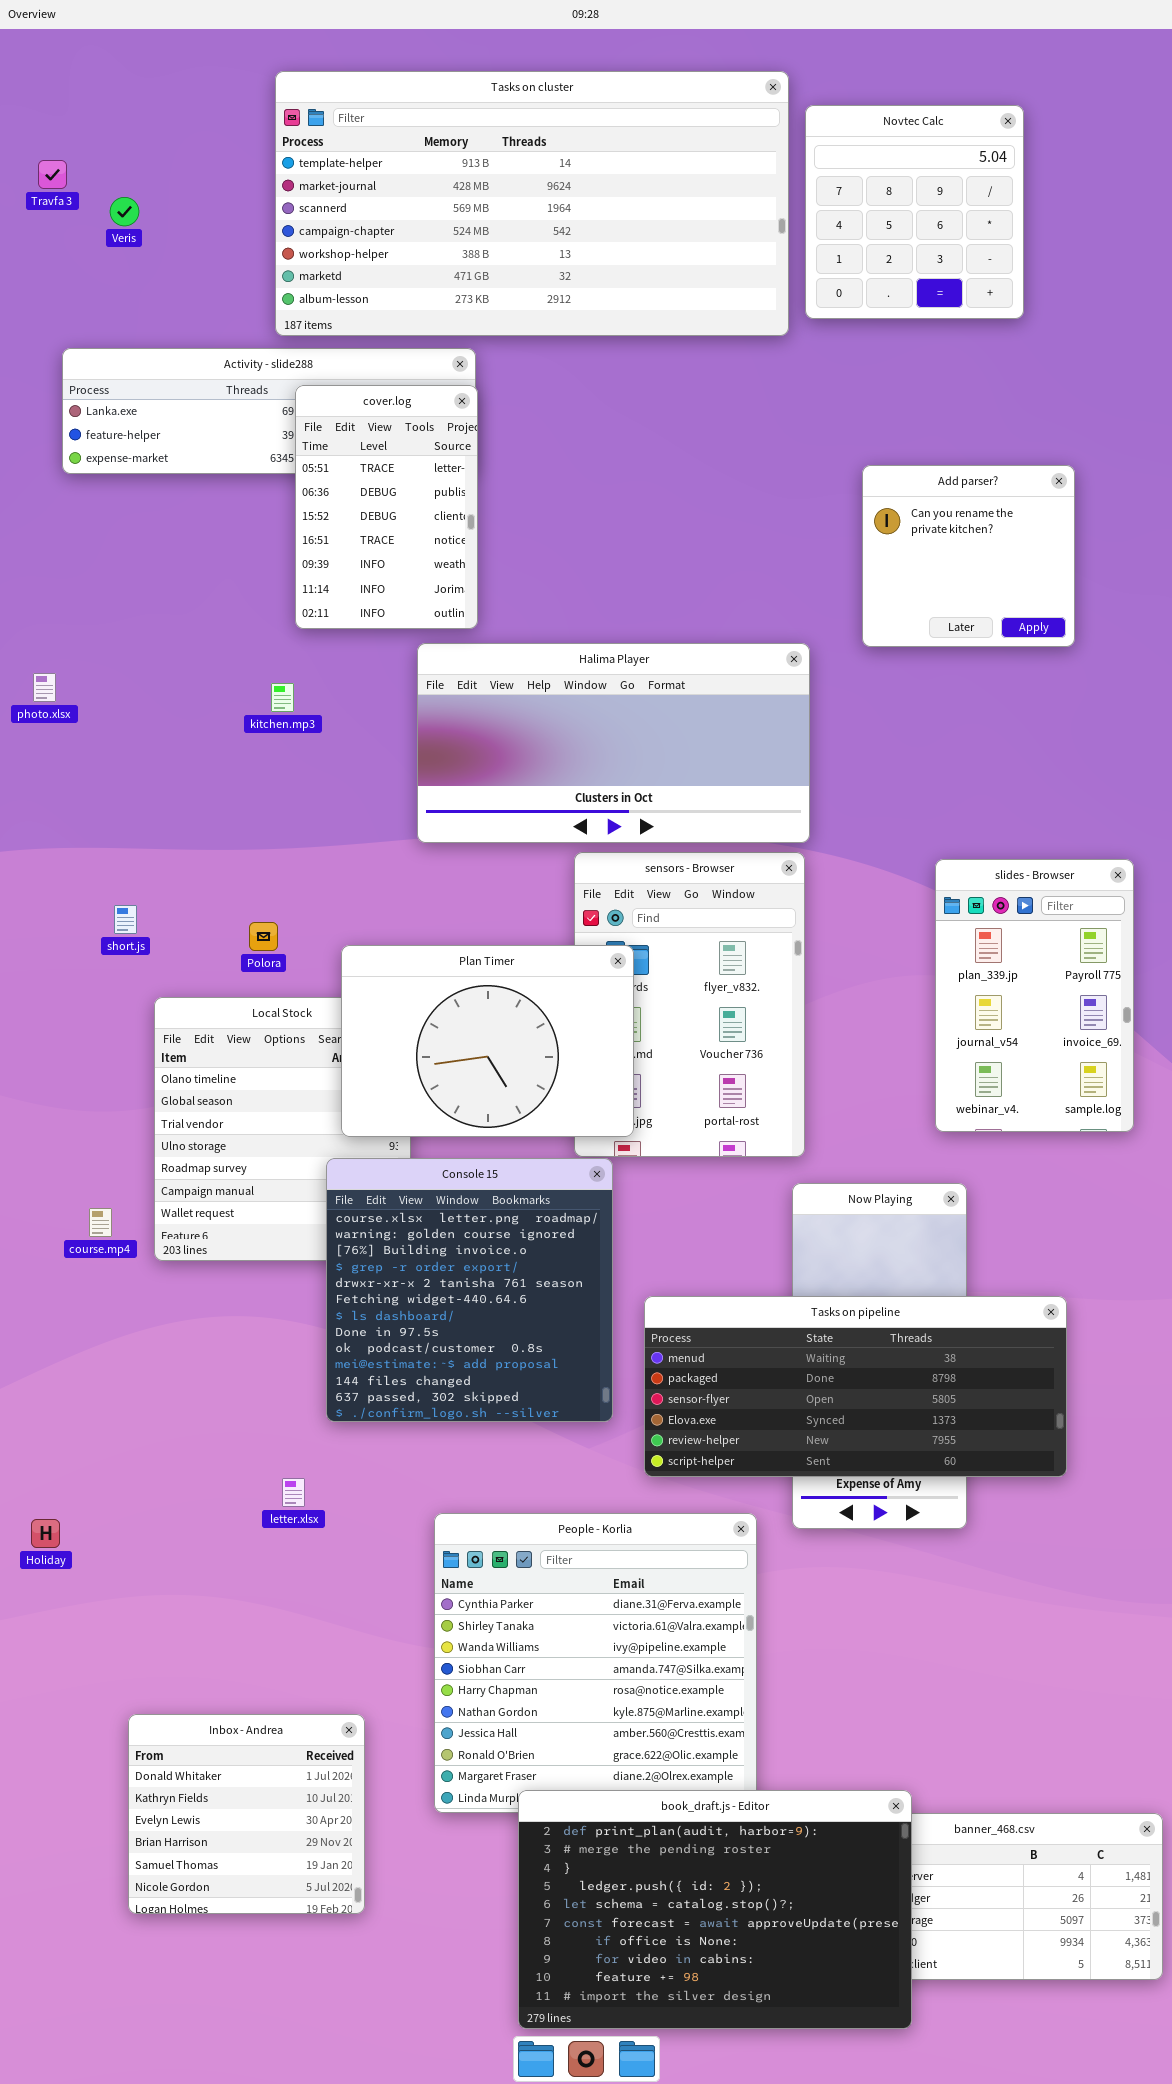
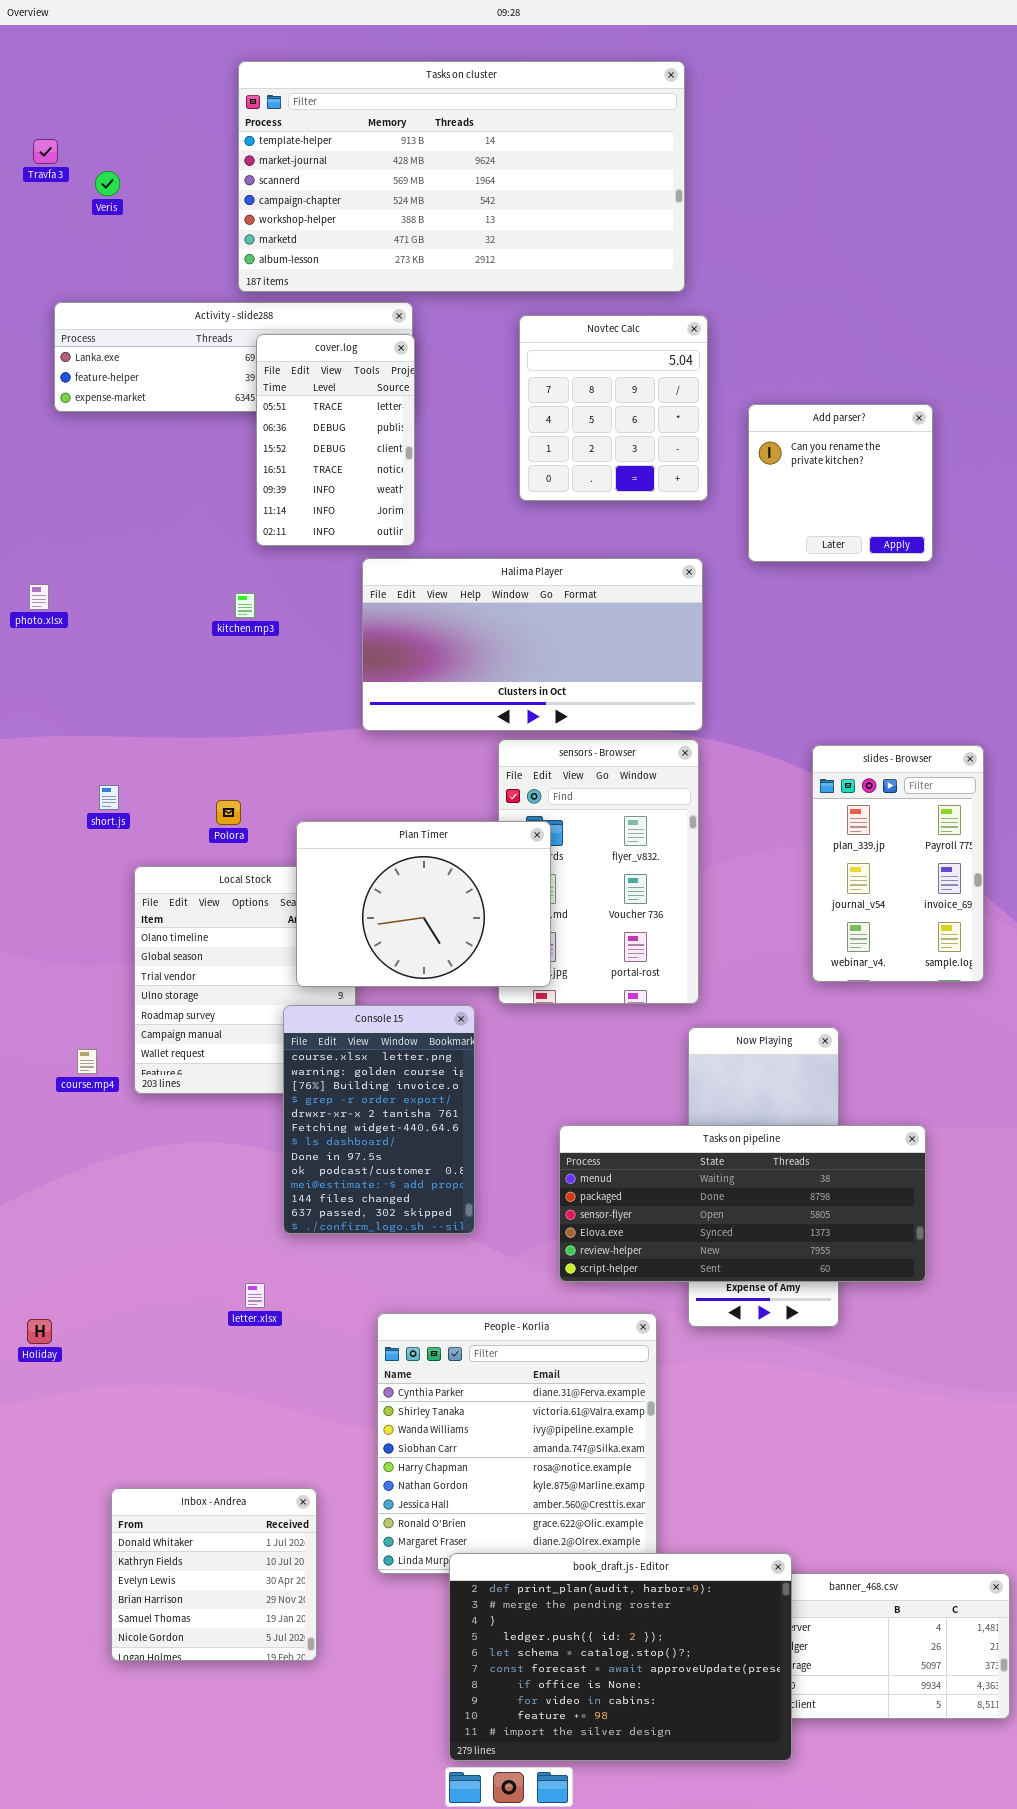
Novtec Calc: [805,105,1024,319] -> [519,315,708,501], moved
Console 15: [326,1158,613,1422] -> [283,1005,475,1234], resized

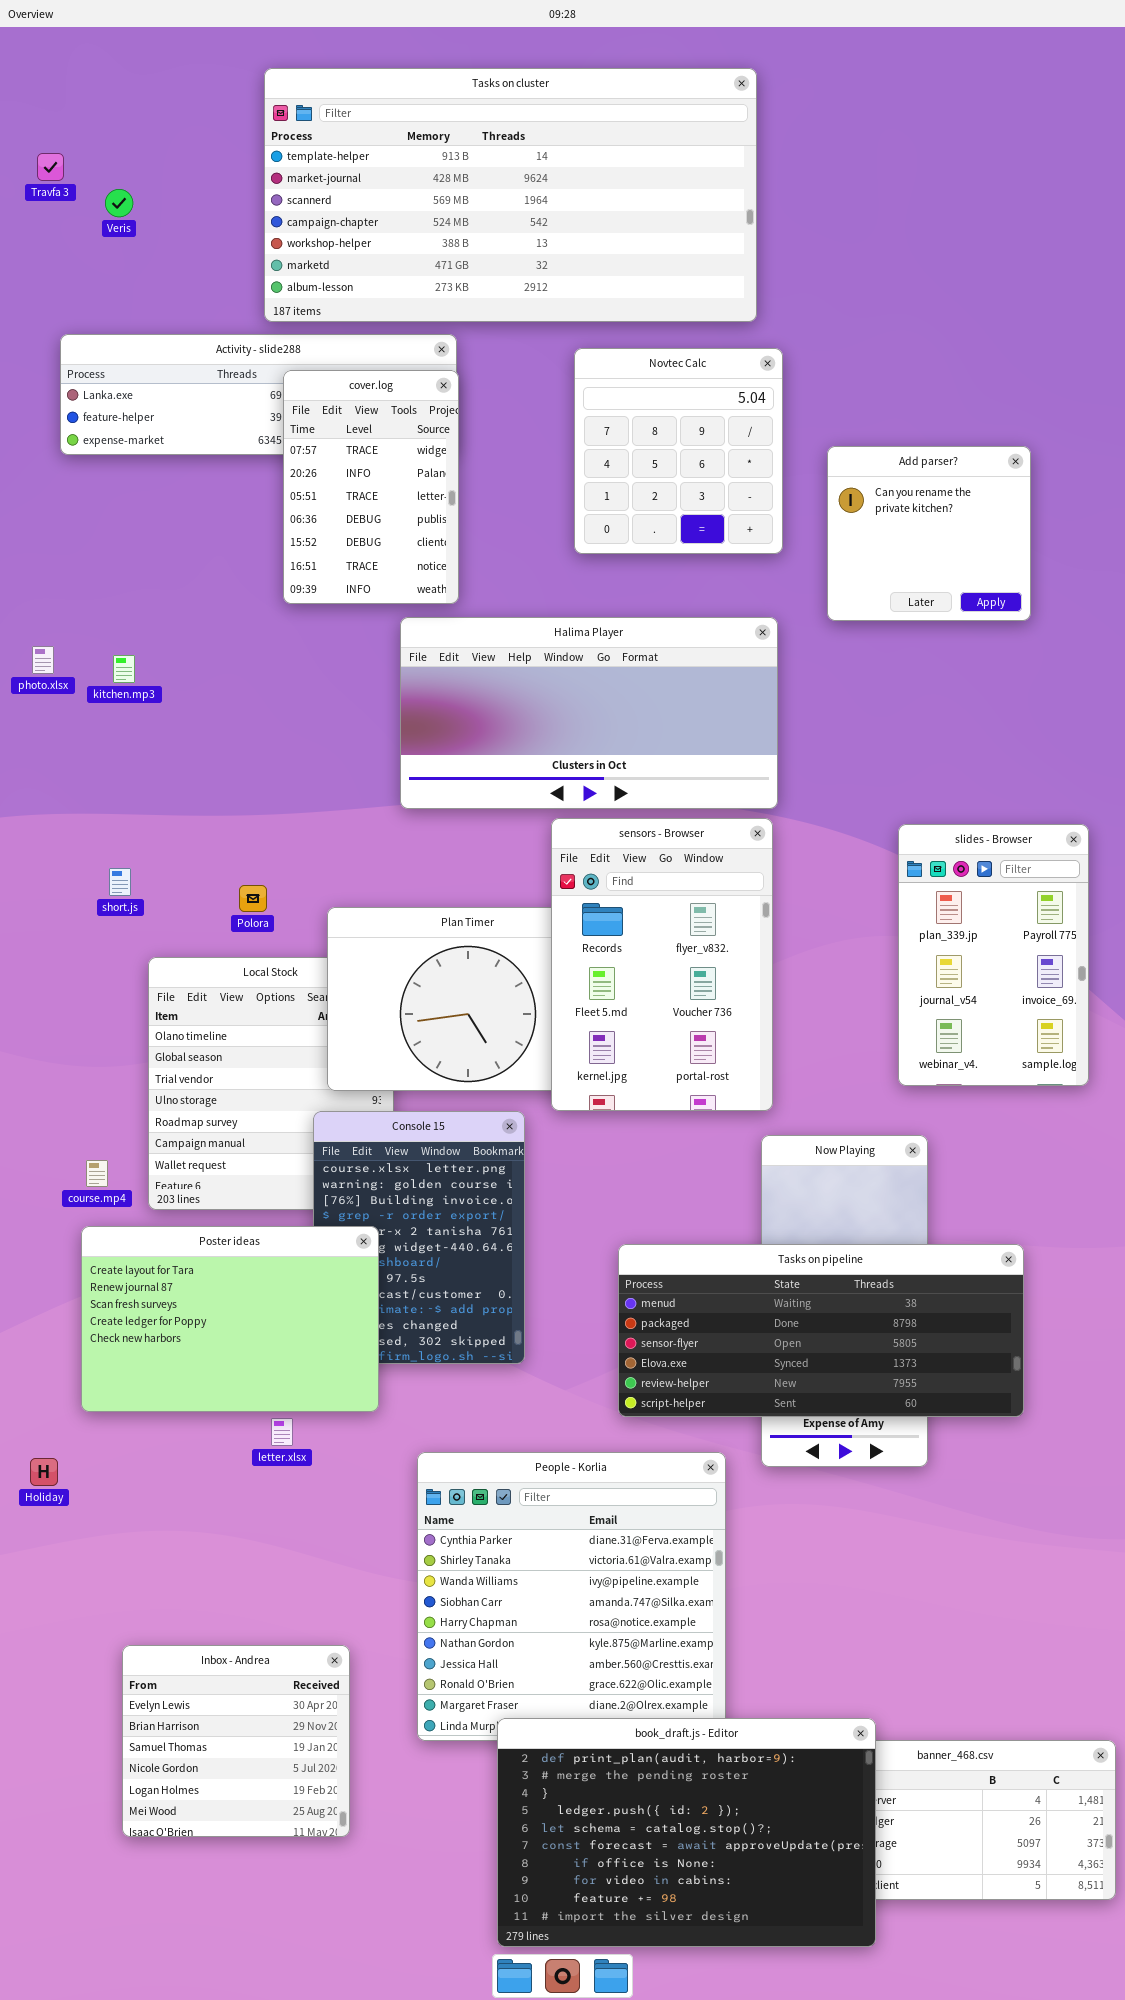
cover.log: [256,334,415,546] -> [283,370,459,604], scrolled up 2 rows
kitchen.mp3: [235,593,255,618] -> [113,655,135,683], moved
sensors - Browser: [498,739,699,1004] -> [551,818,773,1111], raised
Poster ideas: none -> [81,1226,379,1412], opened
Inbox - Andrea: [111,1488,317,1661] -> [122,1645,350,1837], scrolled down 2 rows

